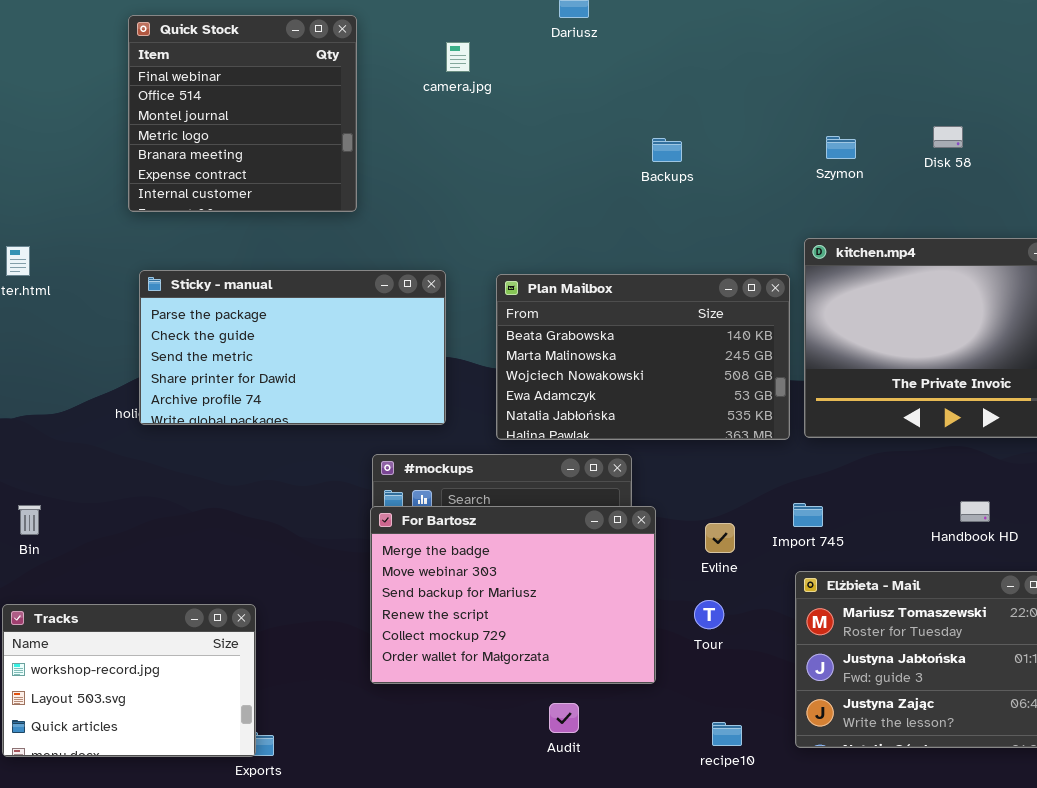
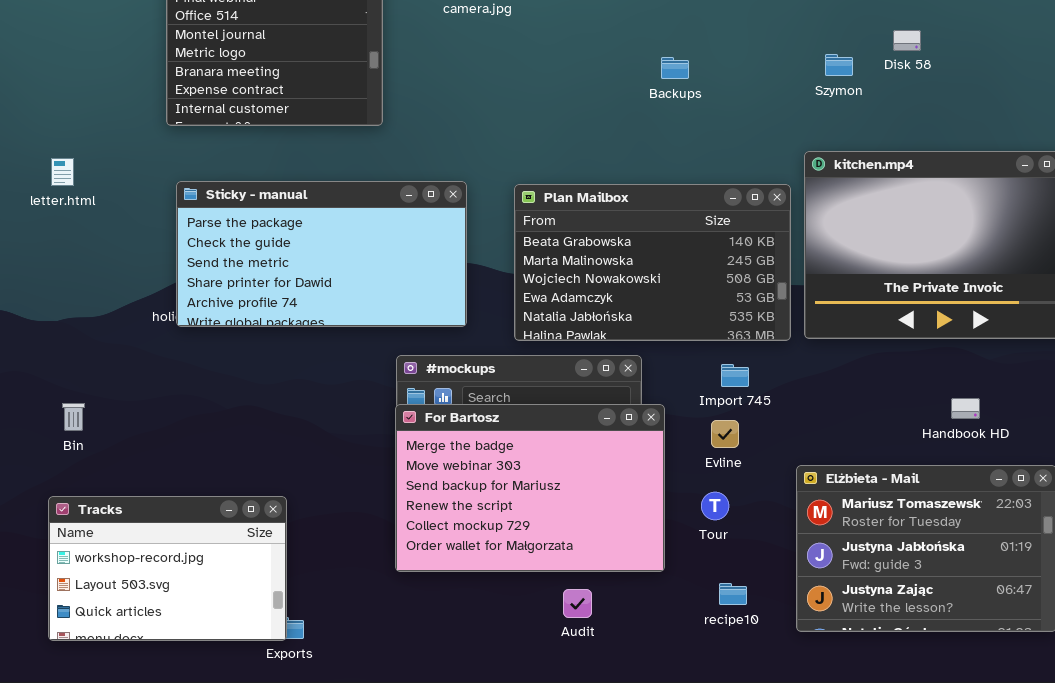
Disk 58: [933,126,963,148] -> [893,30,921,51], moved
Import 745: [793,503,823,527] -> [721,364,749,387], moved
recipe10: [712,722,742,746] -> [719,583,747,605], moved

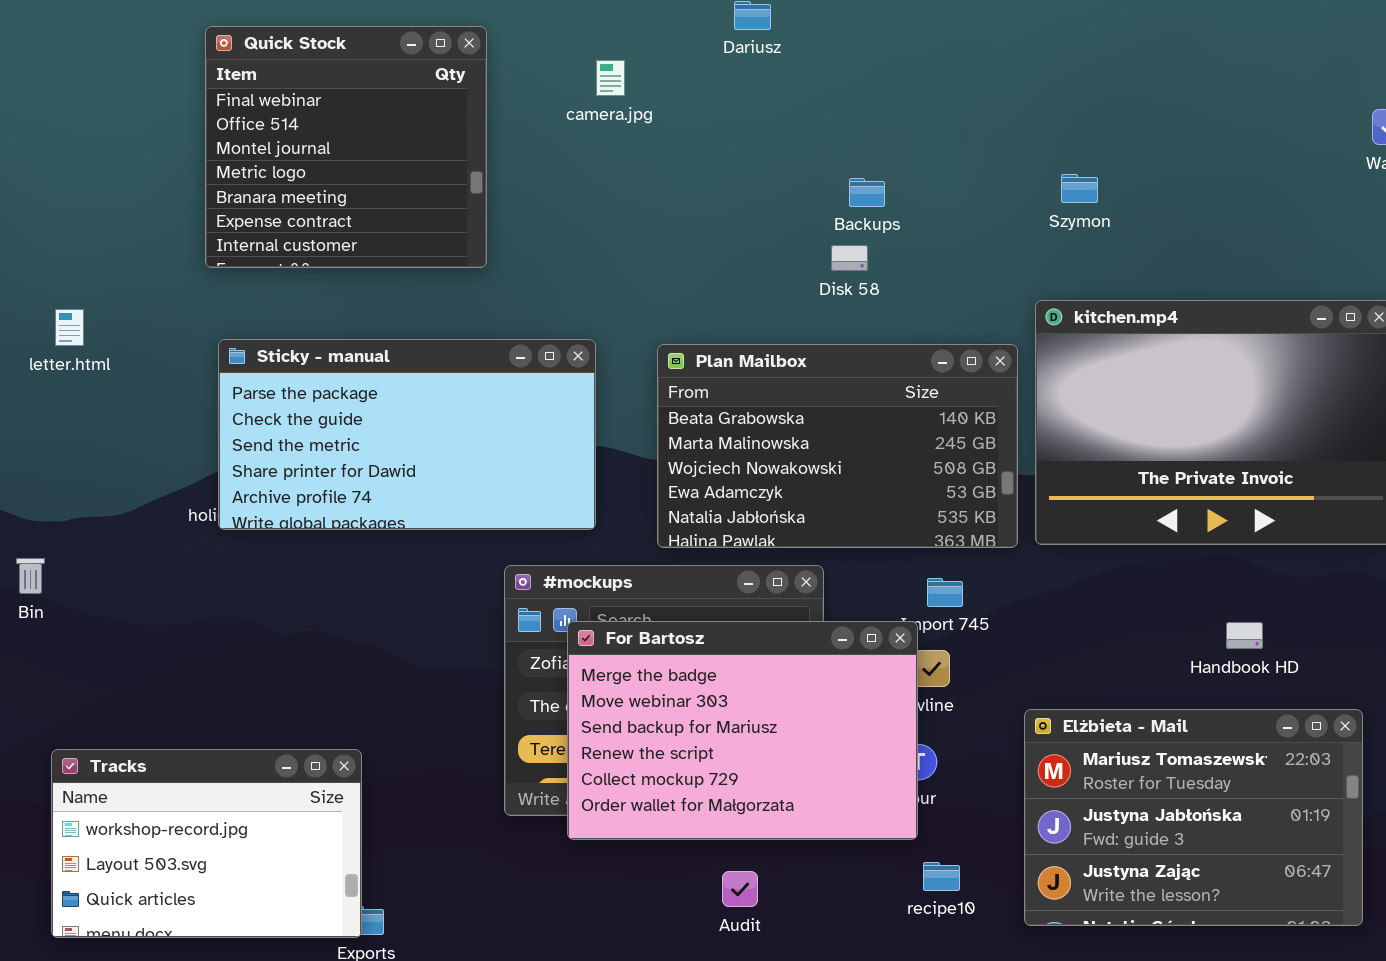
Disk 58: [893,30,921,51] -> [831,245,868,271], moved
Bin: [62,403,85,431] -> [16,558,45,594], moved
For Bartosz: [395,404,665,572] -> [567,621,918,840], moved

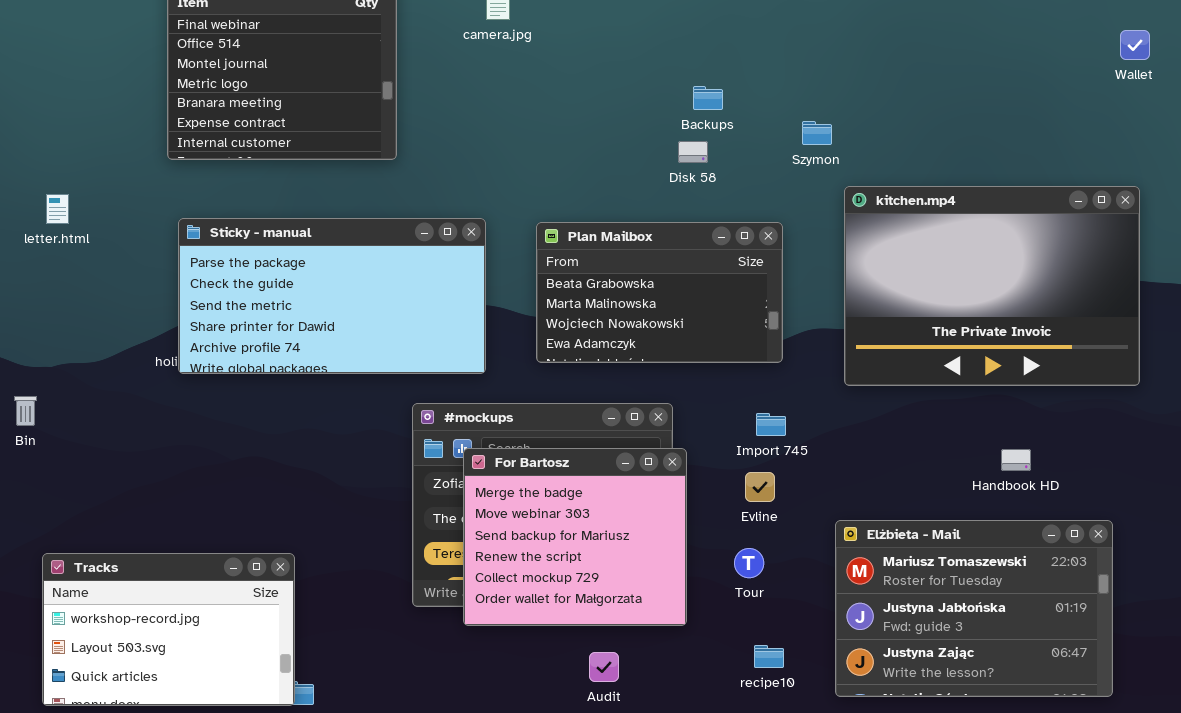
Szymon: [1061,174,1098,203] -> [802,121,832,145], moved
Plan Mailbox: [657,344,1018,548] -> [536,222,783,363], resized
For Bartosz: [567,621,918,840] -> [463,448,687,626], resized

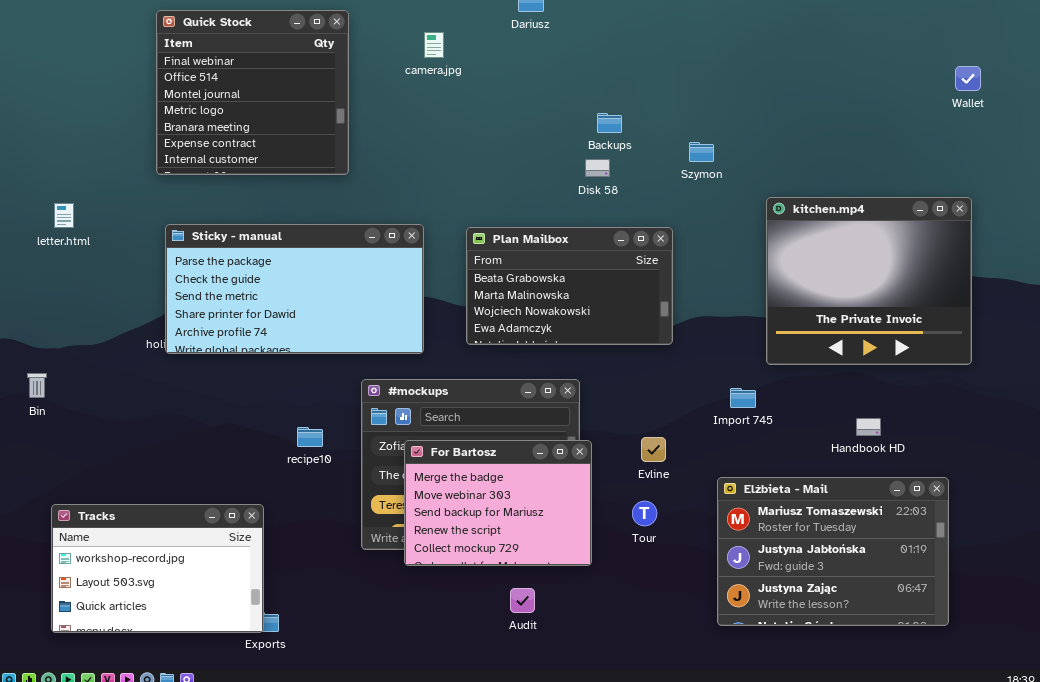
kitchen.mp4: [844,186,1140,386] -> [766,197,972,365], resized
Import 745: [756,413,786,436] -> [730,388,756,408], moved
For Bartosz: [463,448,687,626] -> [404,440,592,566], resized
recipe10: [754,645,784,668] -> [297,427,323,447], moved

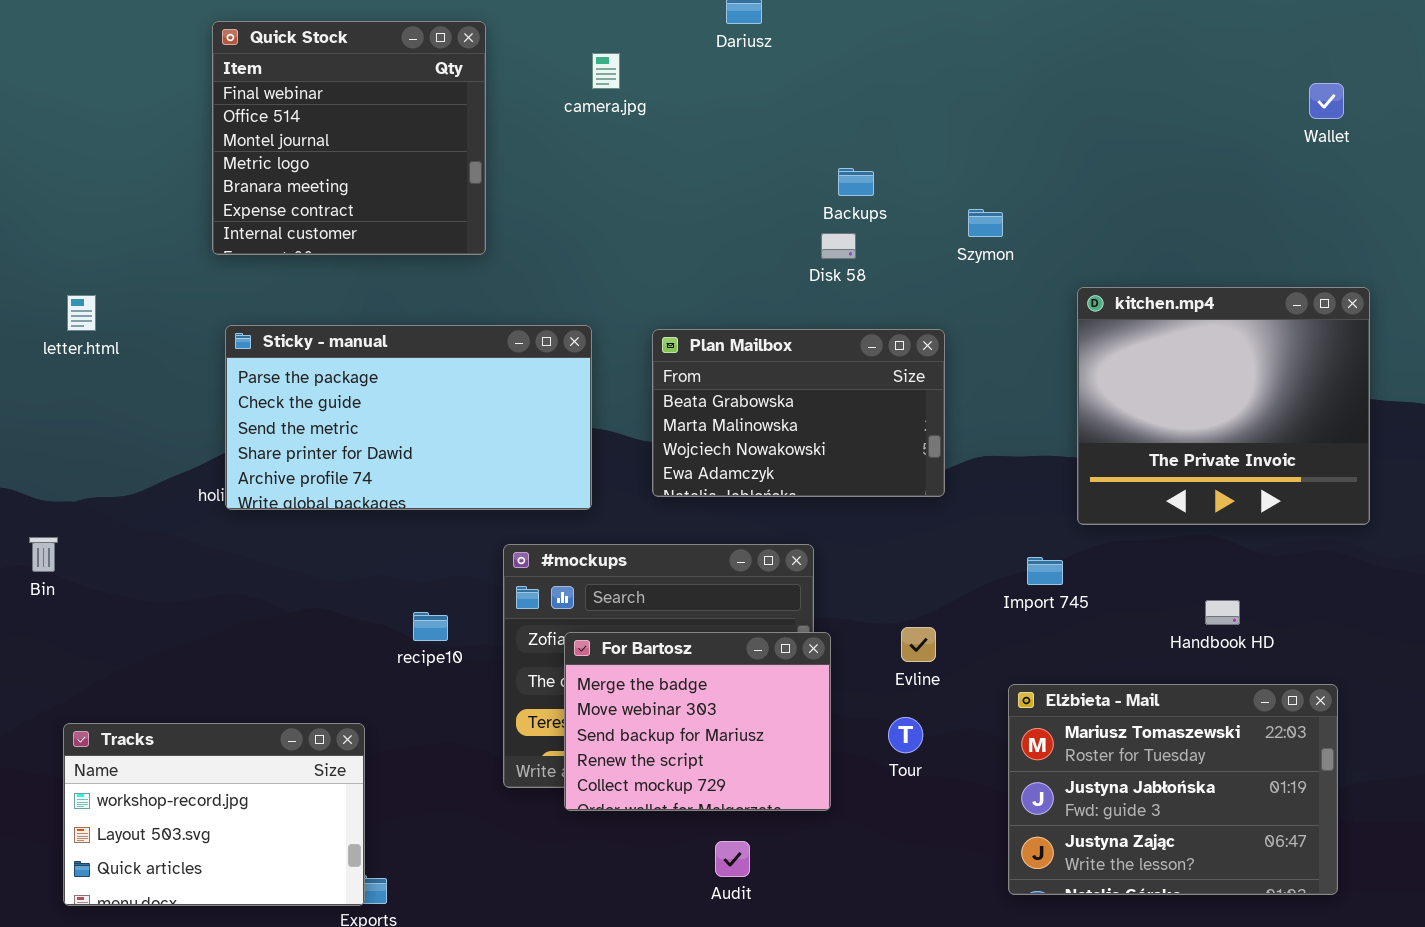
Wallet: [955,66,981,91] -> [1309,83,1344,119], moved

